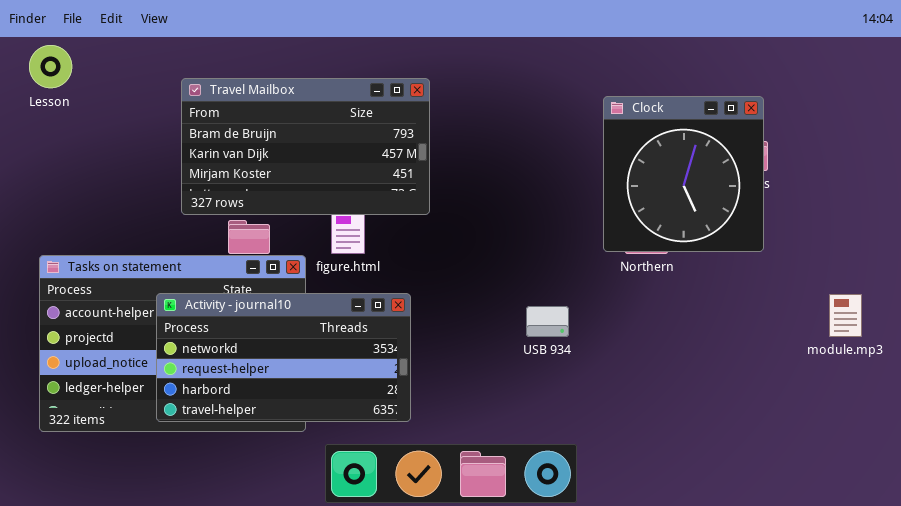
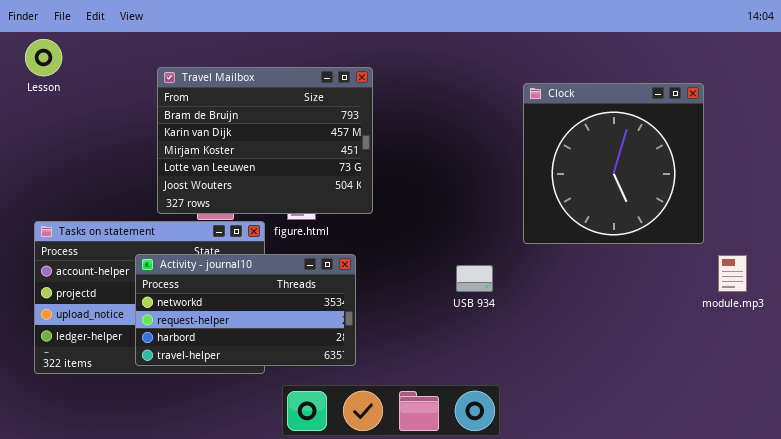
Travel Mailbox: [181,78,430,215] -> [157,67,373,214], resized
Clock: [603,96,764,252] -> [523,83,704,244], resized

